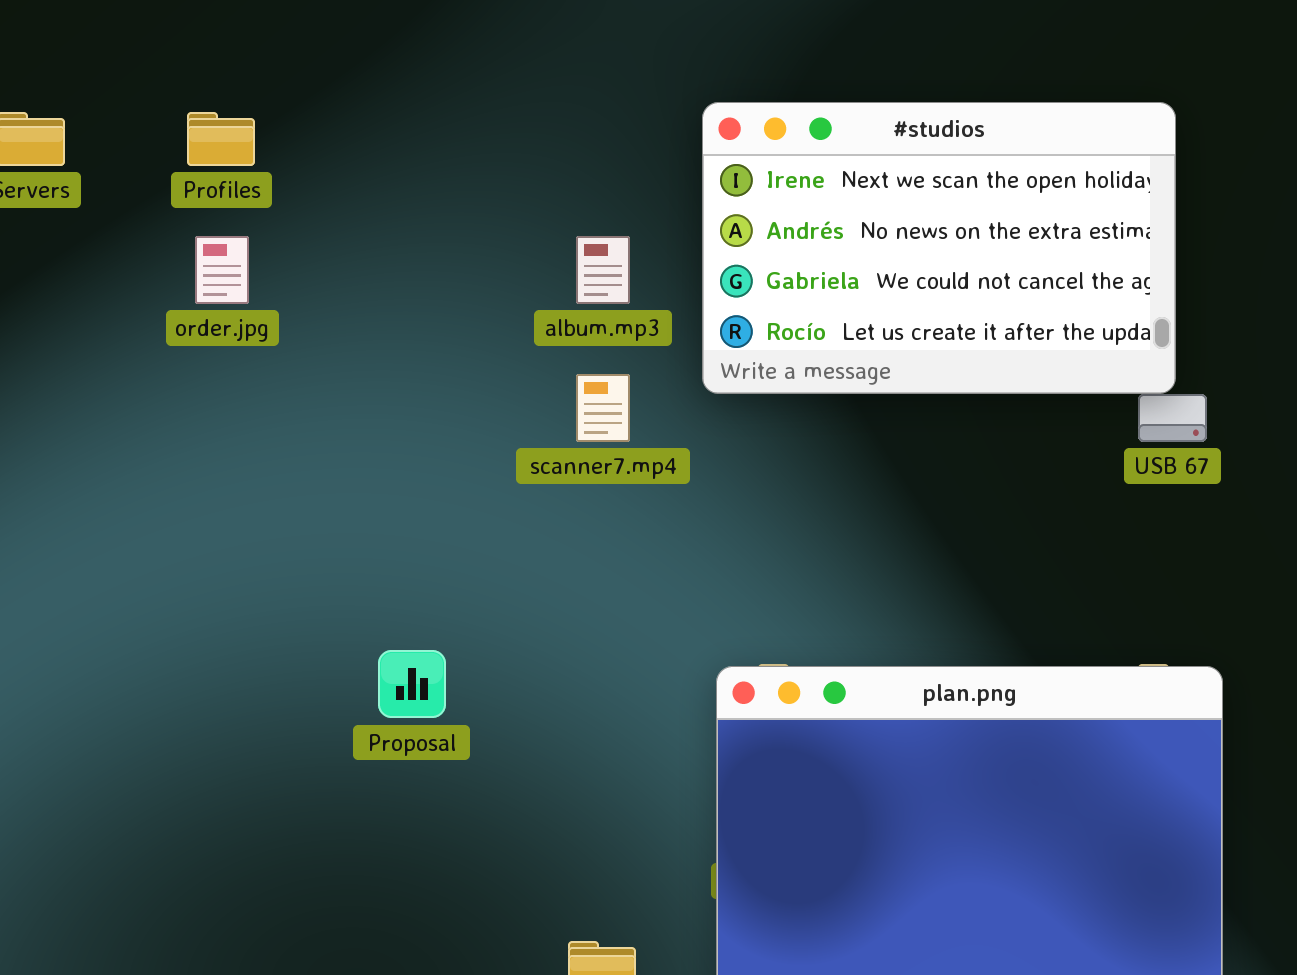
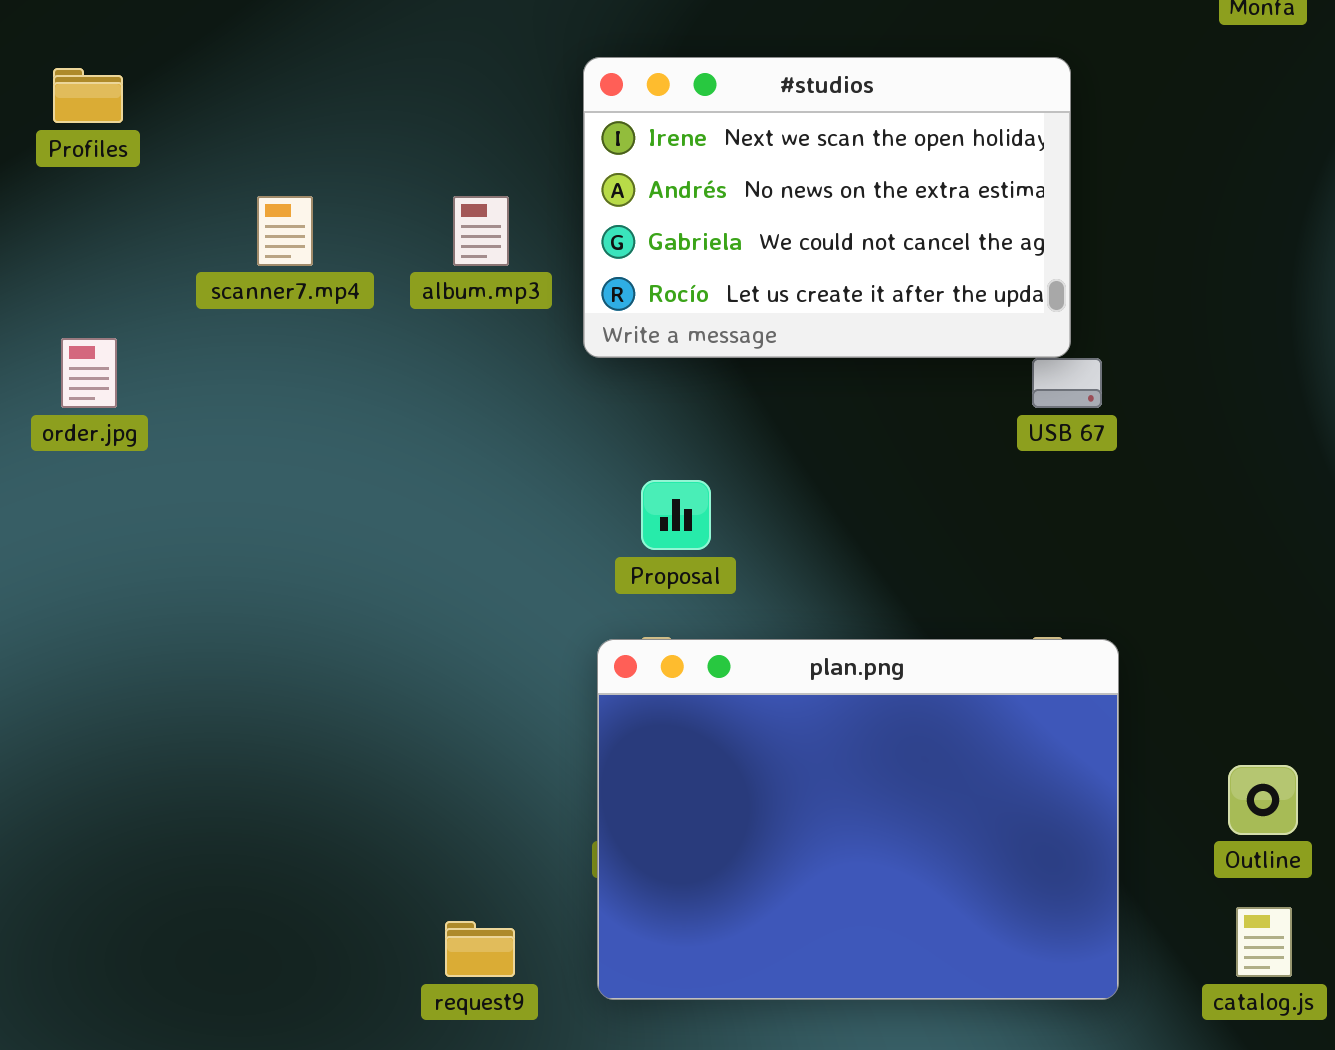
order.jpg: [195,236,249,304] -> [61,338,117,408], moved
scanner7.mp4: [576,374,630,442] -> [257,196,313,266], moved
Proposal: [378,650,446,718] -> [641,480,711,550], moved

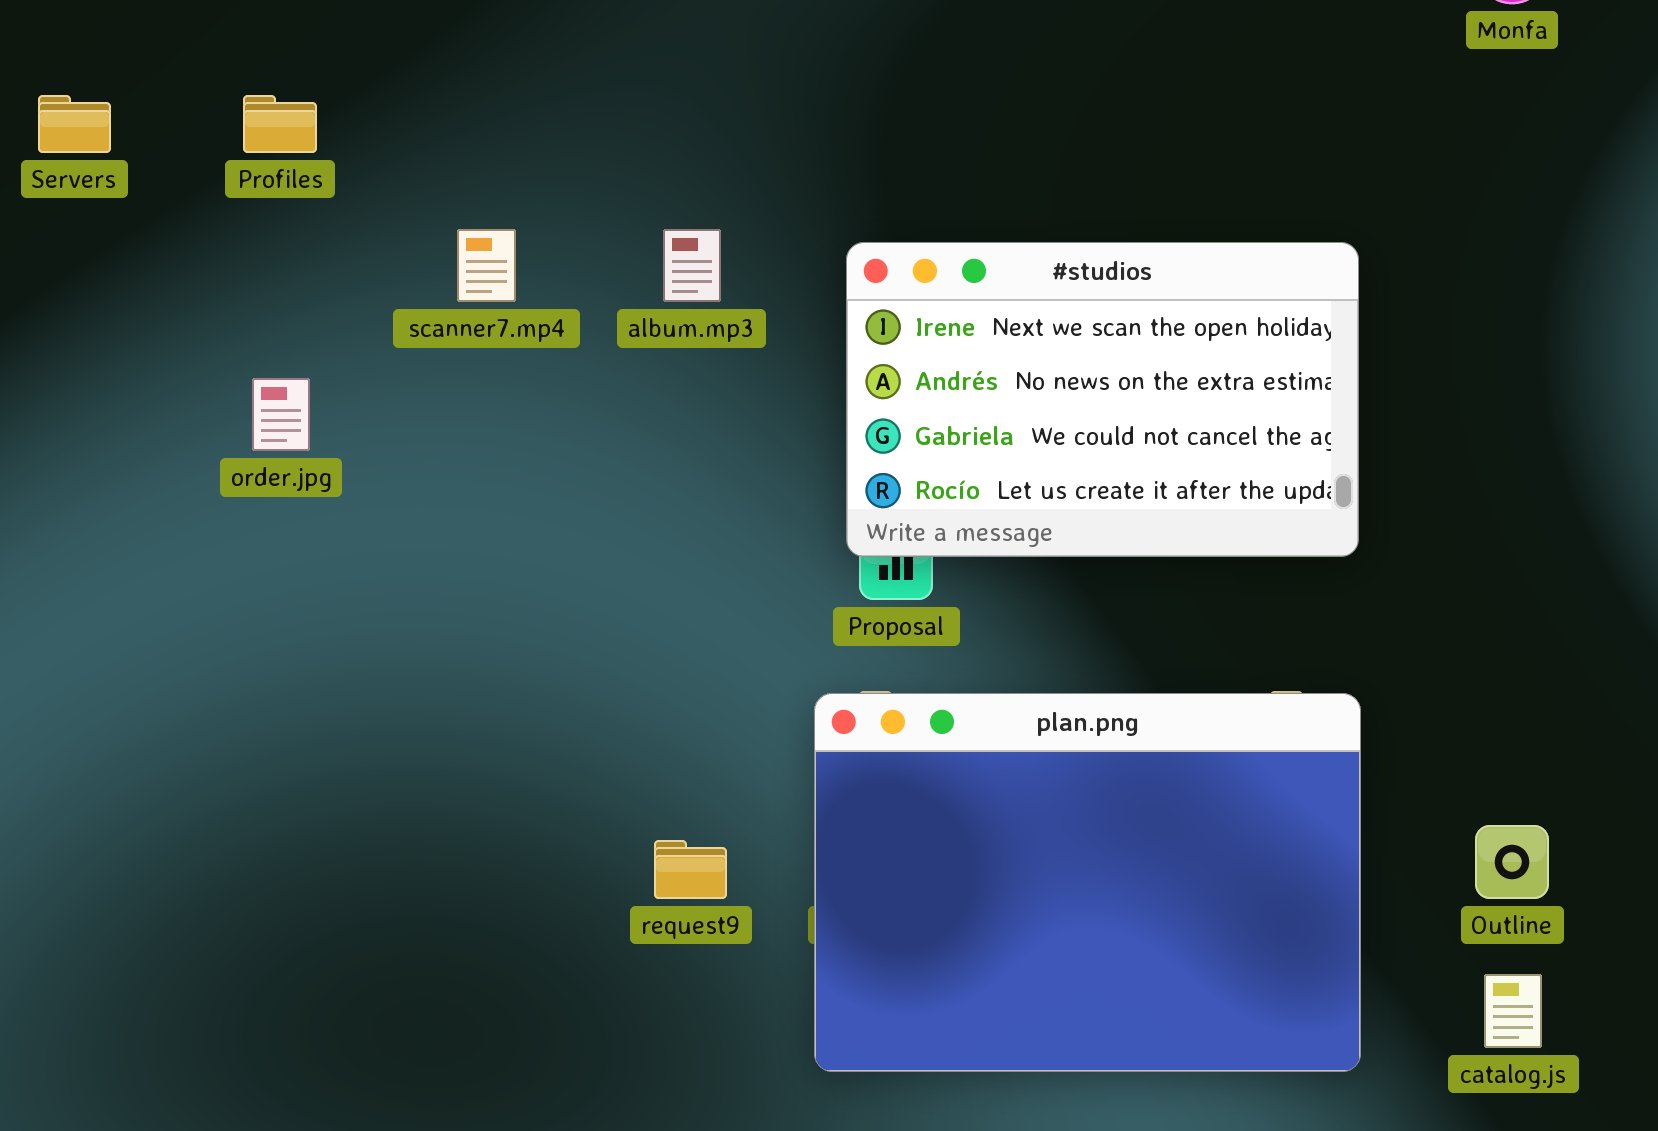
#studios: [583,57,1071,358] -> [846,242,1359,557], moved
request9: [445,921,515,977] -> [654,840,727,899], moved

